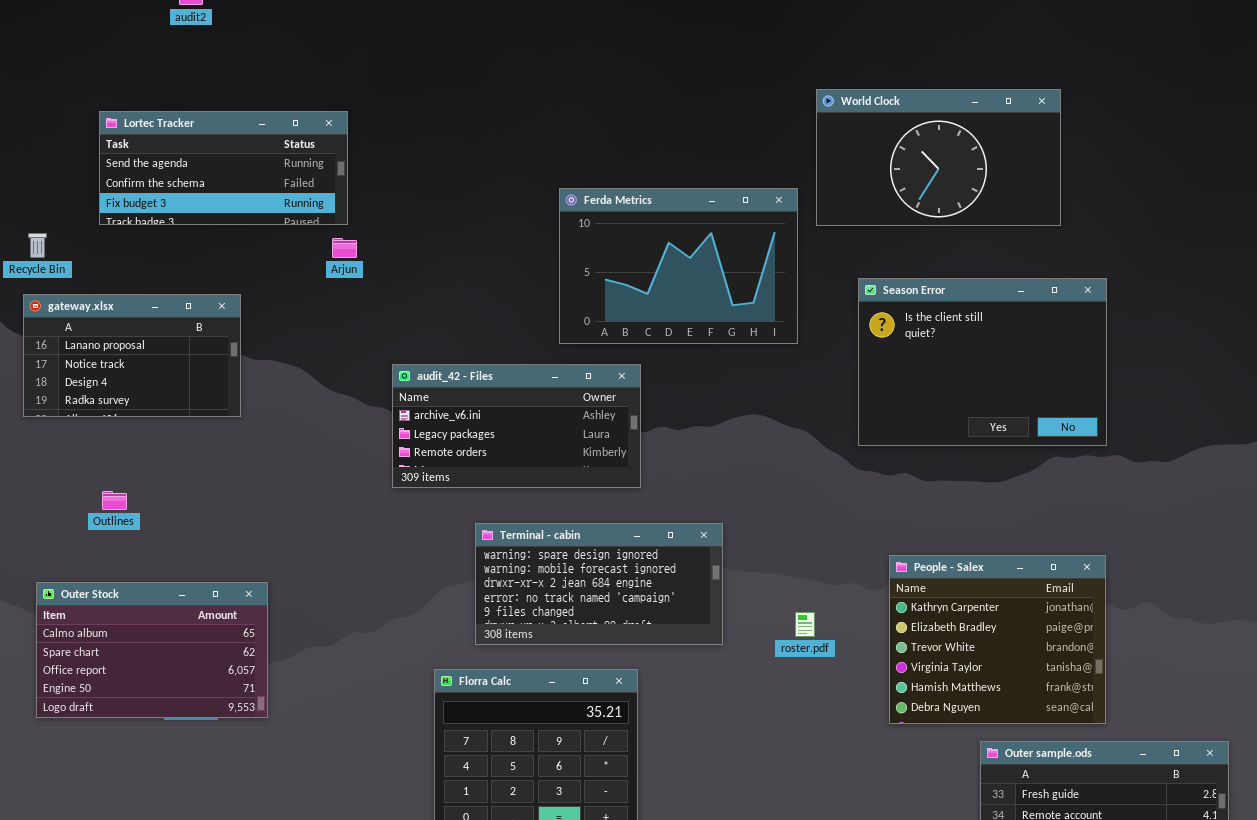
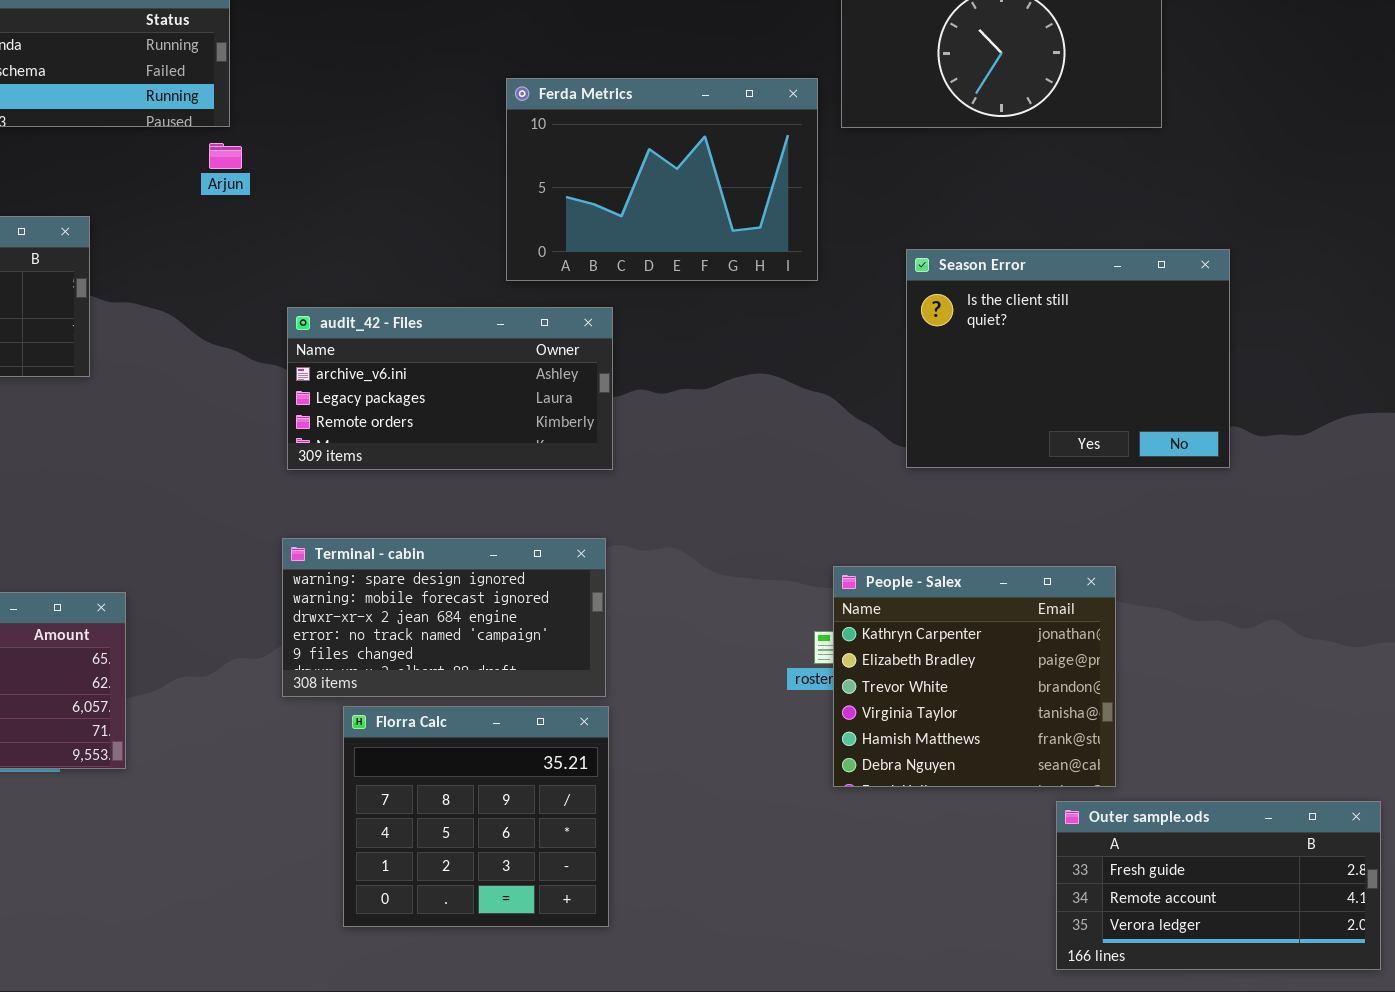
Season Error: [858,278,1107,446] -> [906,249,1230,468], moved
Terminal - cabin: [475,523,723,645] -> [282,538,606,697], moved
People - Salex: [889,555,1106,724] -> [833,566,1116,787], moved

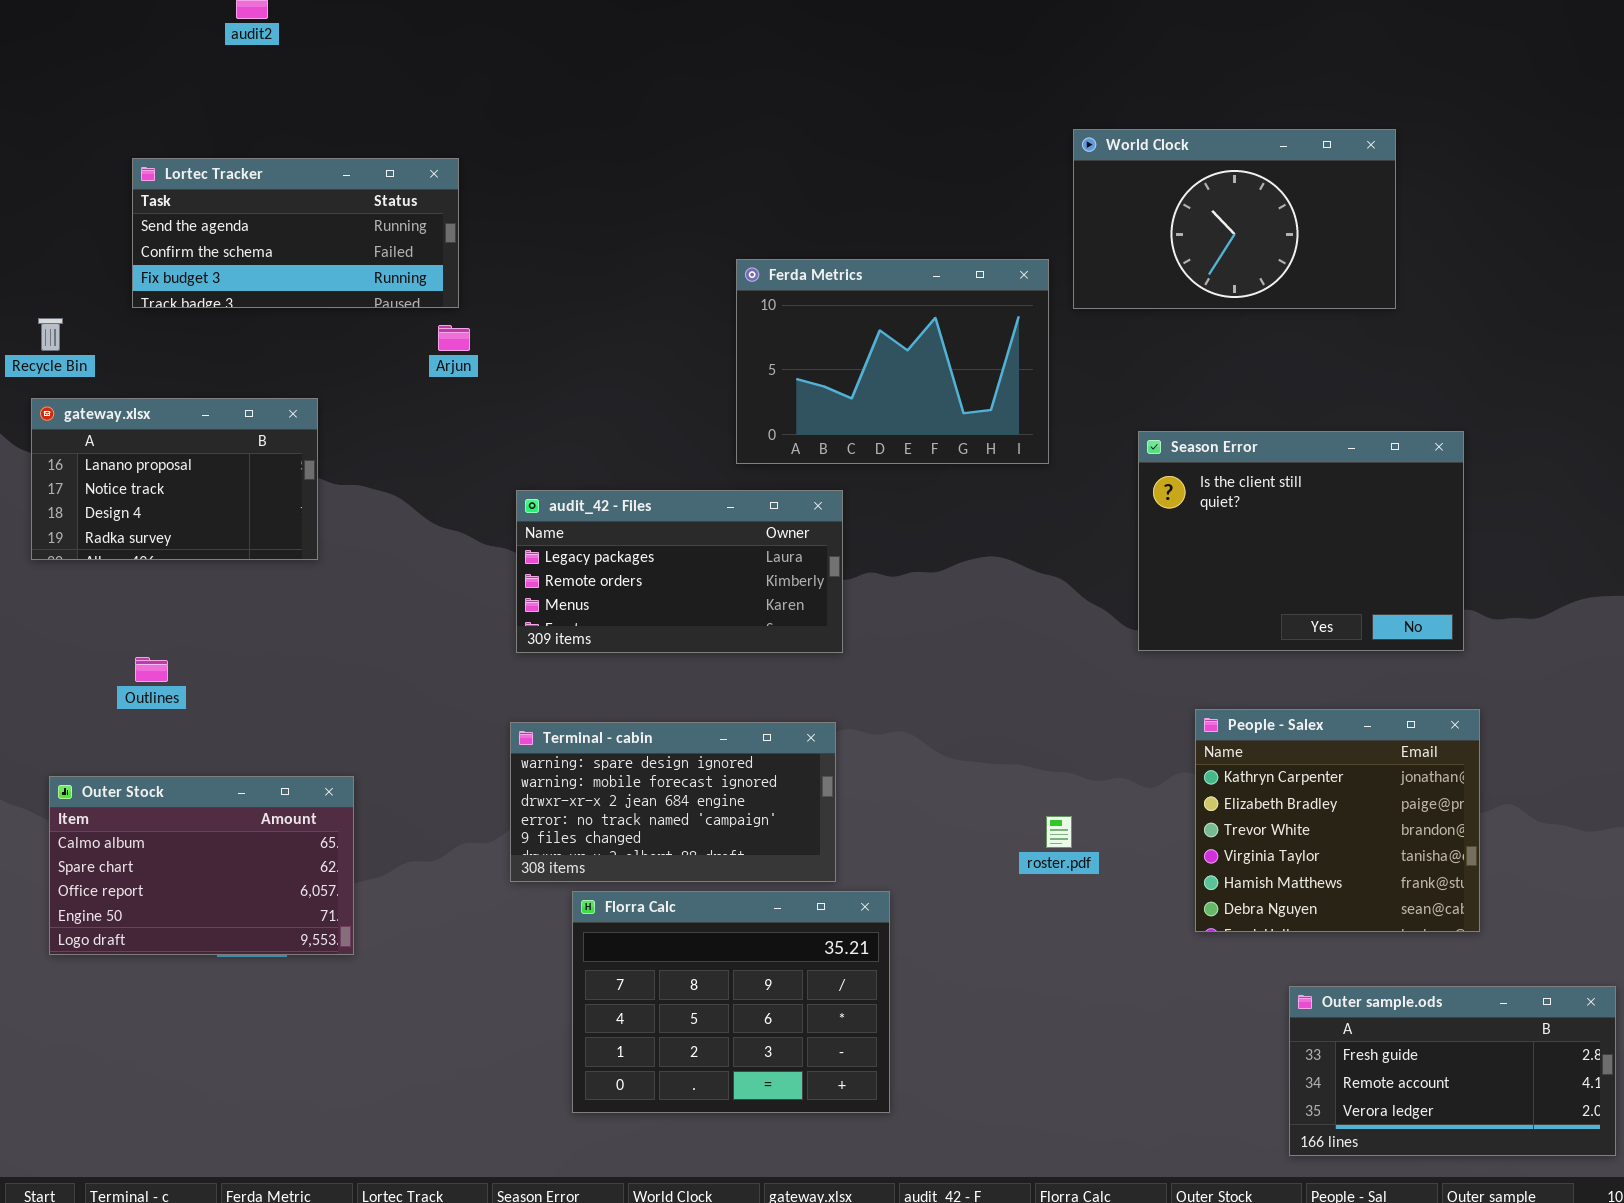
audit_42 - Files: [287,307,613,470] -> [516,490,843,653], scrolled down 1 row
People - Salex: [833,566,1116,787] -> [1195,709,1480,932], moved
Florra Calc: [343,706,609,927] -> [572,891,890,1113], resized

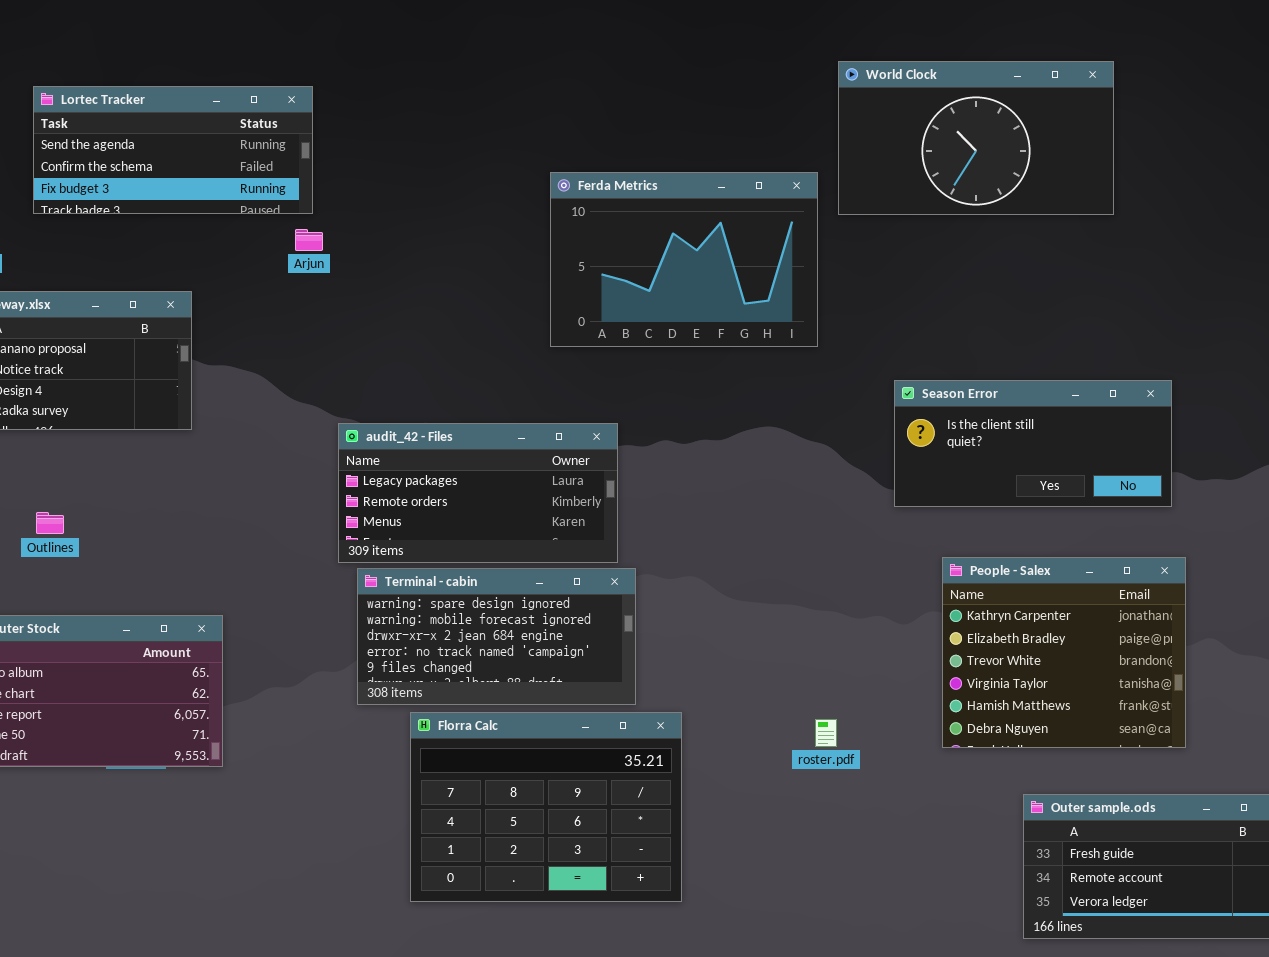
Season Error: [1138,431,1464,651] -> [894,380,1172,507], resized
audit_42 - Files: [516,490,843,653] -> [338,423,618,563], moved
roster.pdf: [1046,816,1072,848] -> [815,719,837,747], moved

